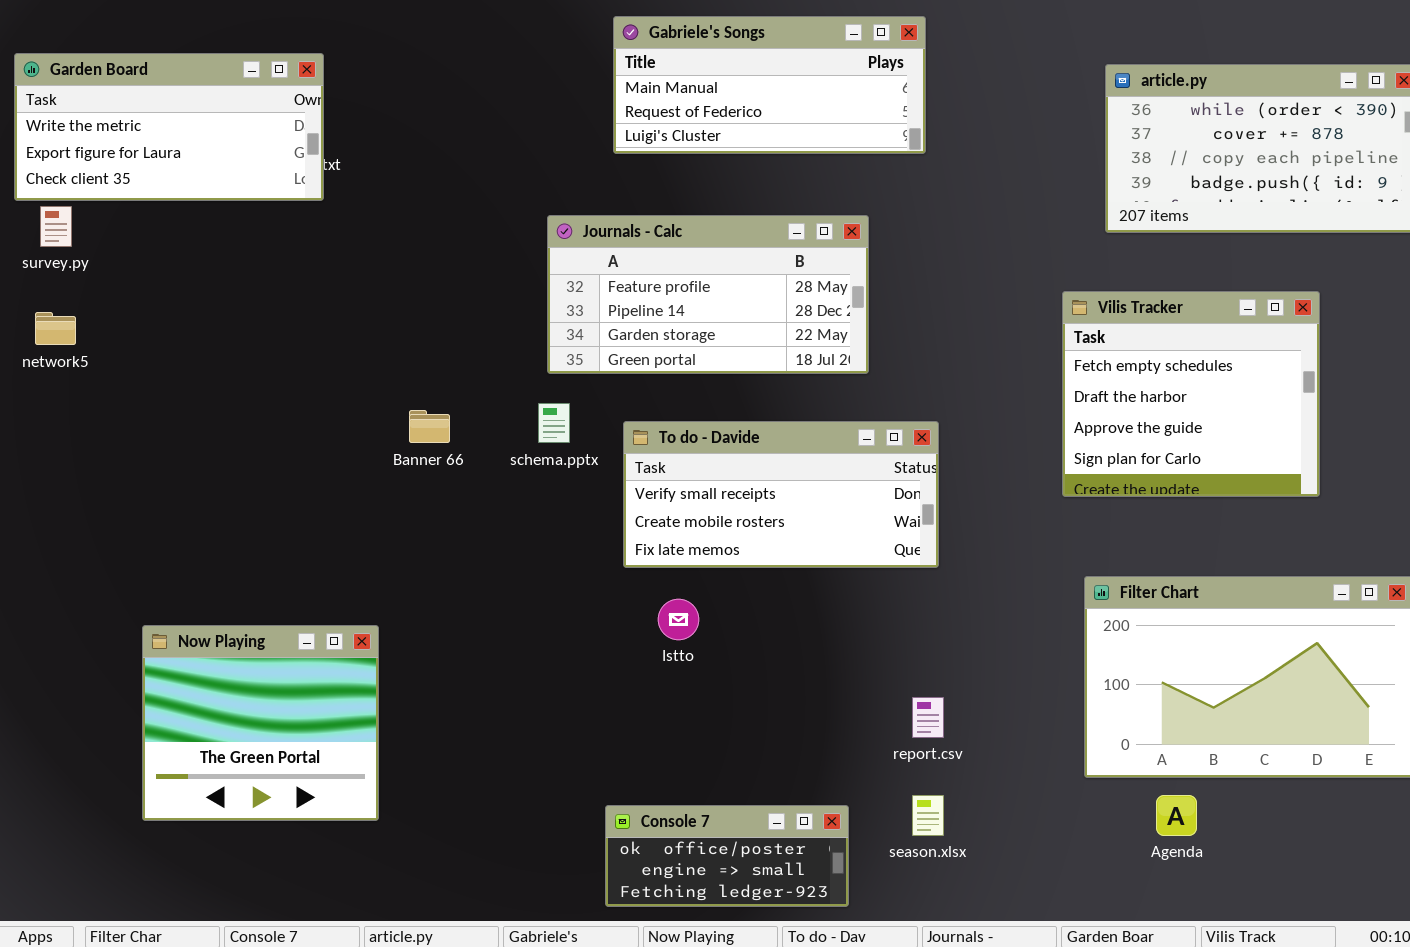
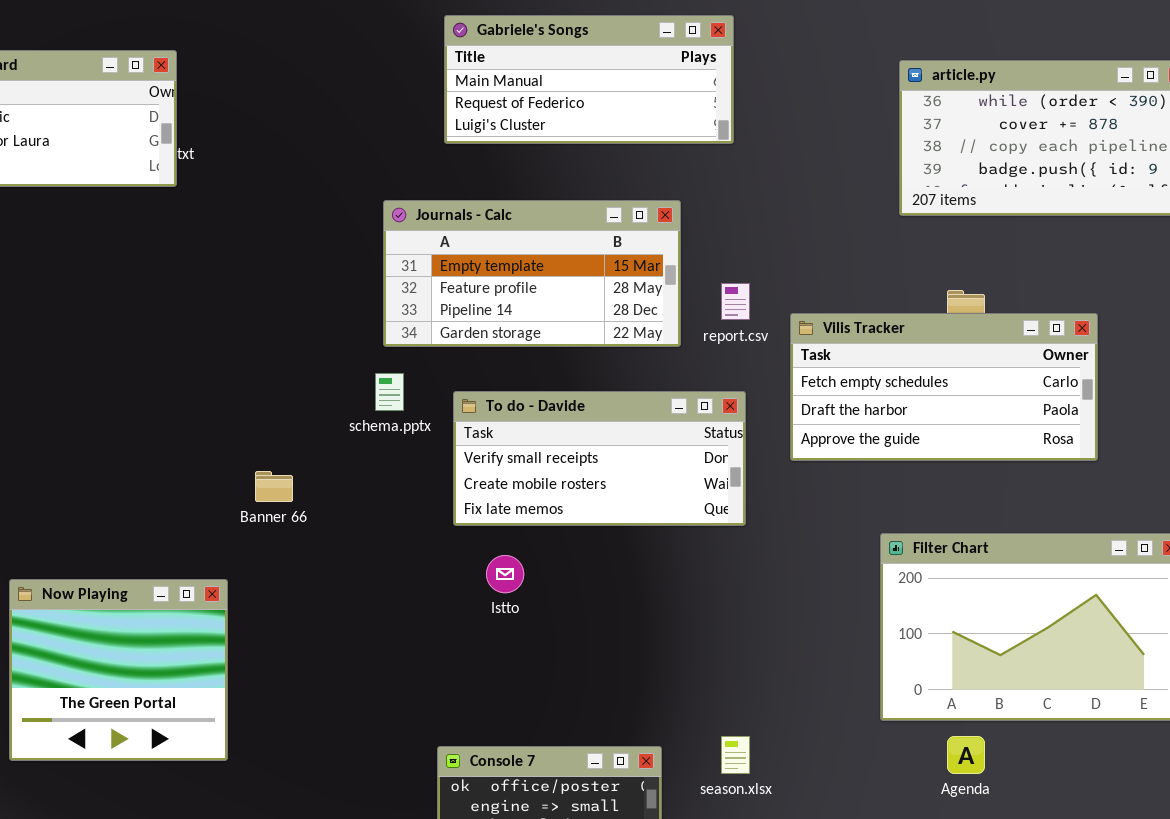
Journals - Calc: [547,215,869,374] -> [383,200,681,347], scrolled up 1 row
Vilis Tracker: [1062,291,1320,497] -> [790,313,1098,461], resized
Banner 66: [409,410,450,443] -> [255,471,293,502], moved
report.csv: [912,697,944,738] -> [721,283,750,320], moved

